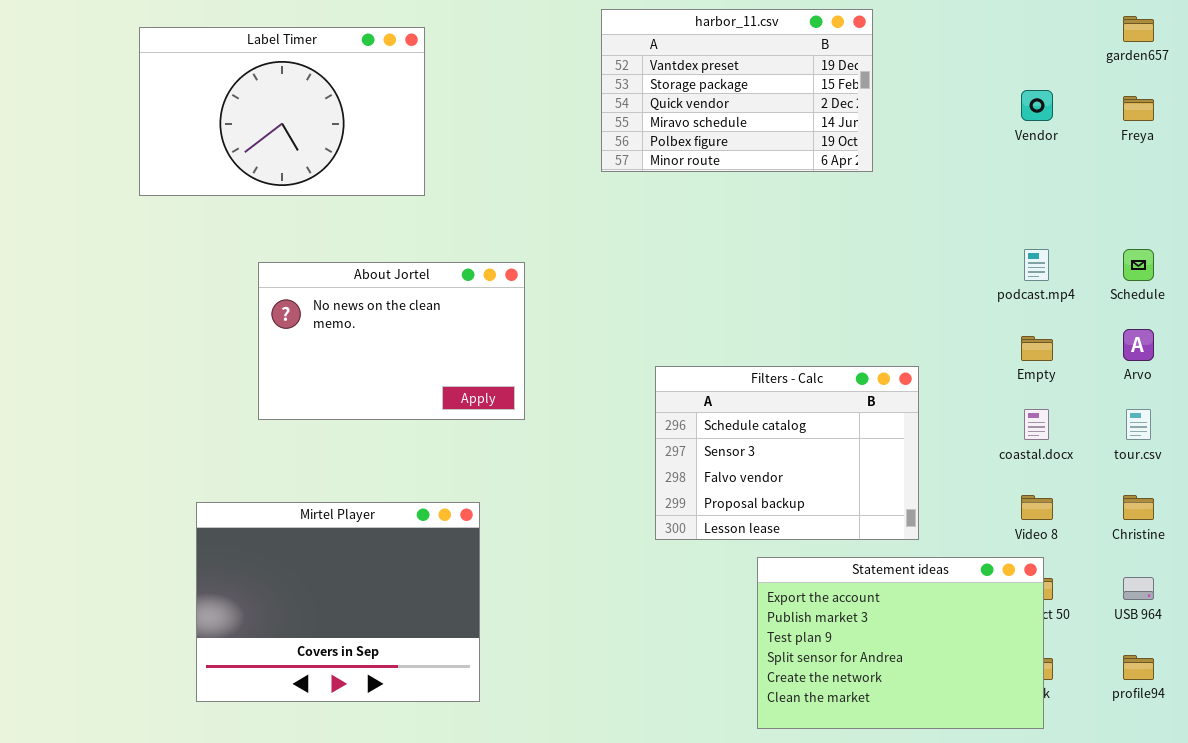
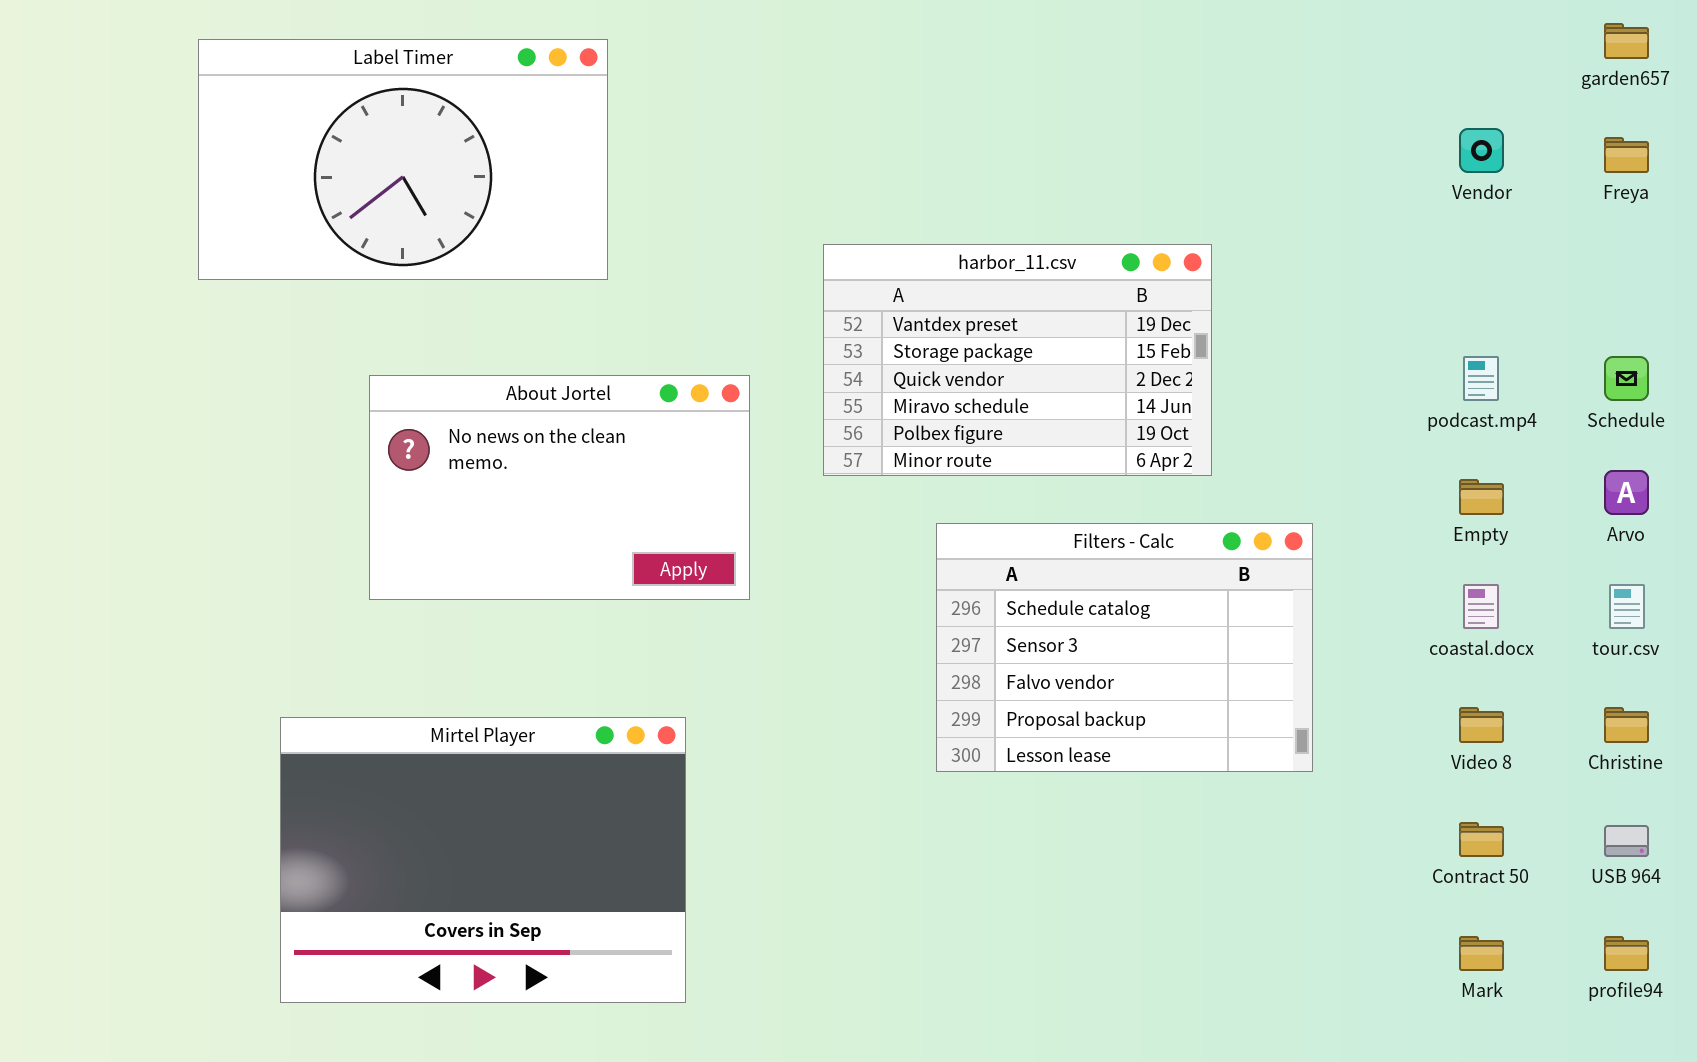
harbor_11.csv: [601,9,873,172] -> [823,244,1212,476], moved
Statement ideas: [757,557,1044,729] -> none, closed

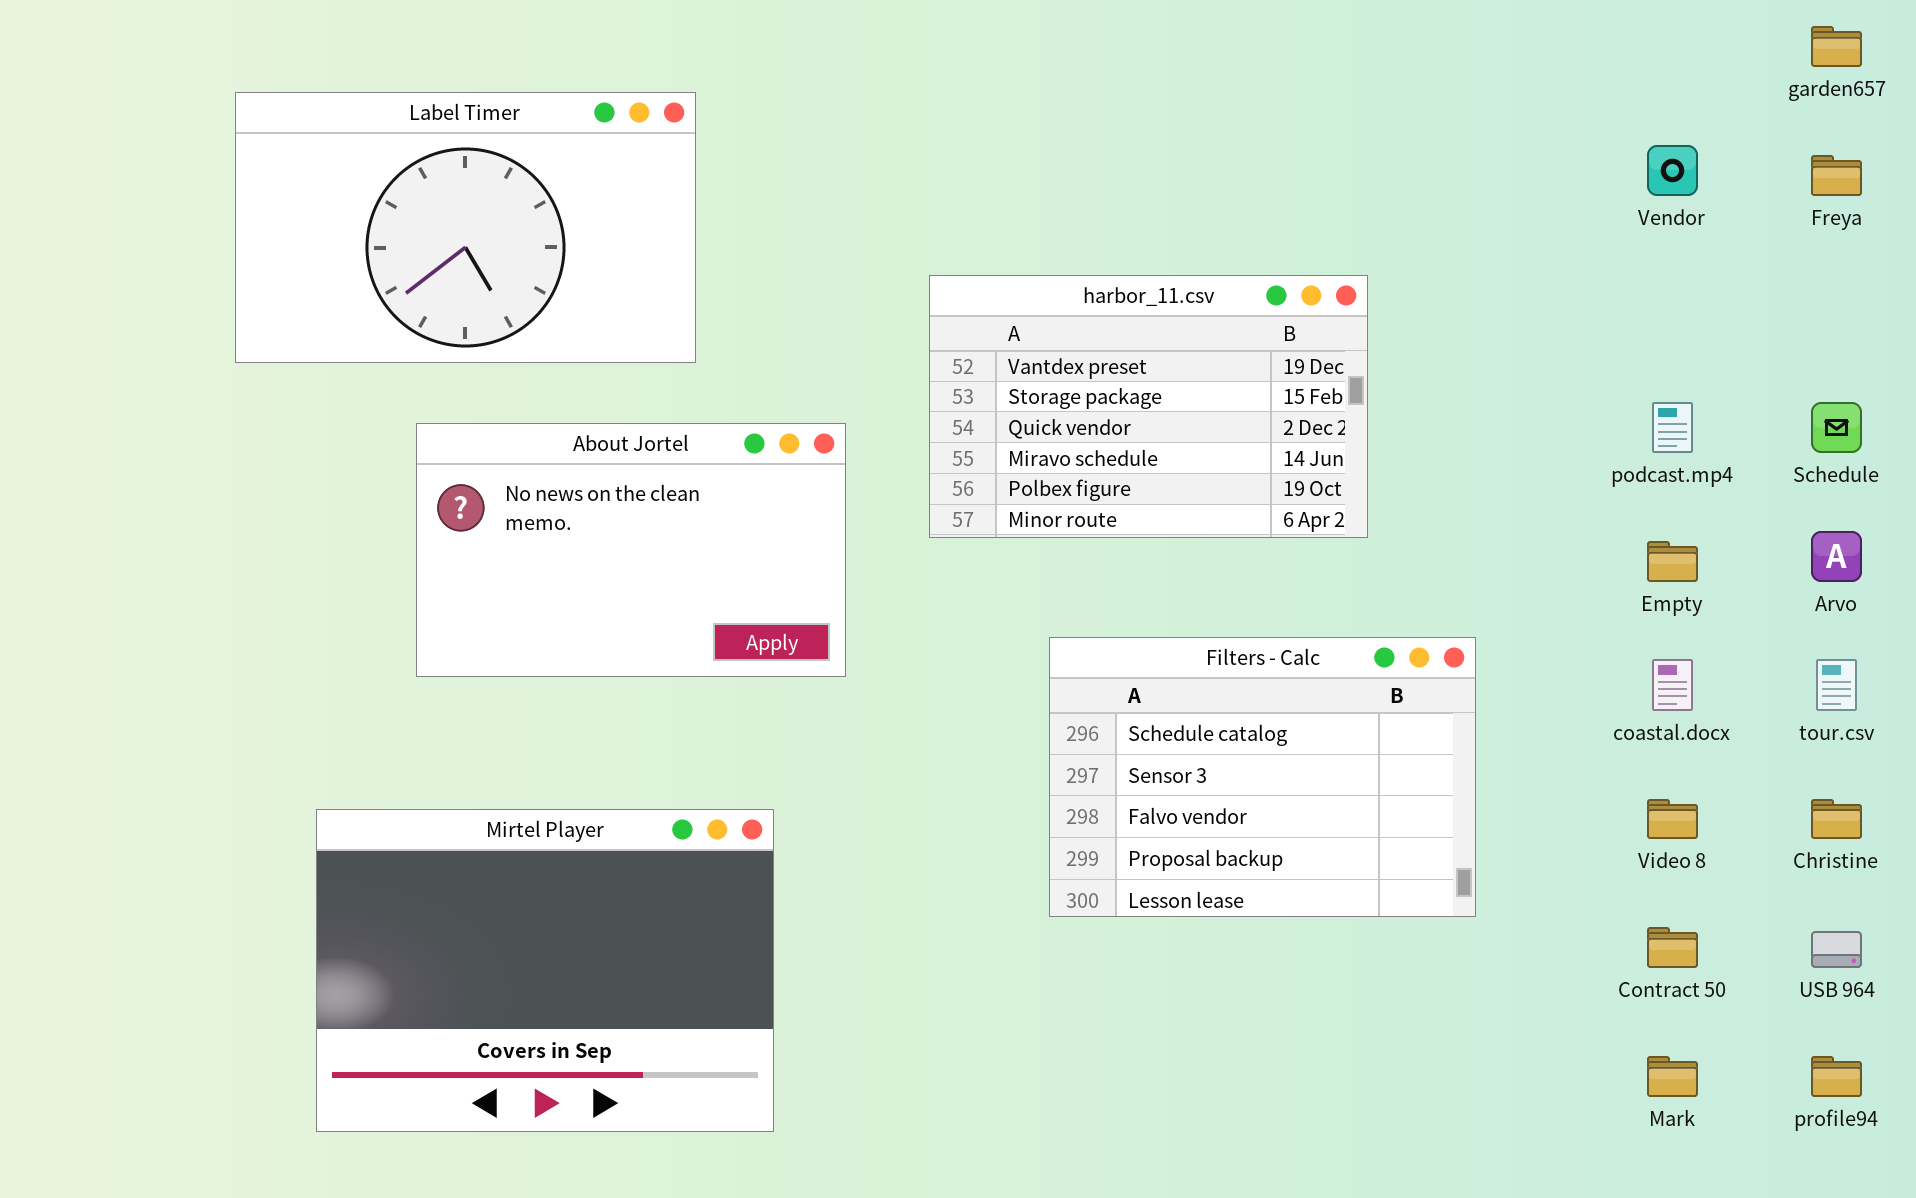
Label Timer: [198,39,608,280] -> [235,92,696,363], moved
Filters - Calc: [936,523,1313,772] -> [1049,637,1476,917], moved

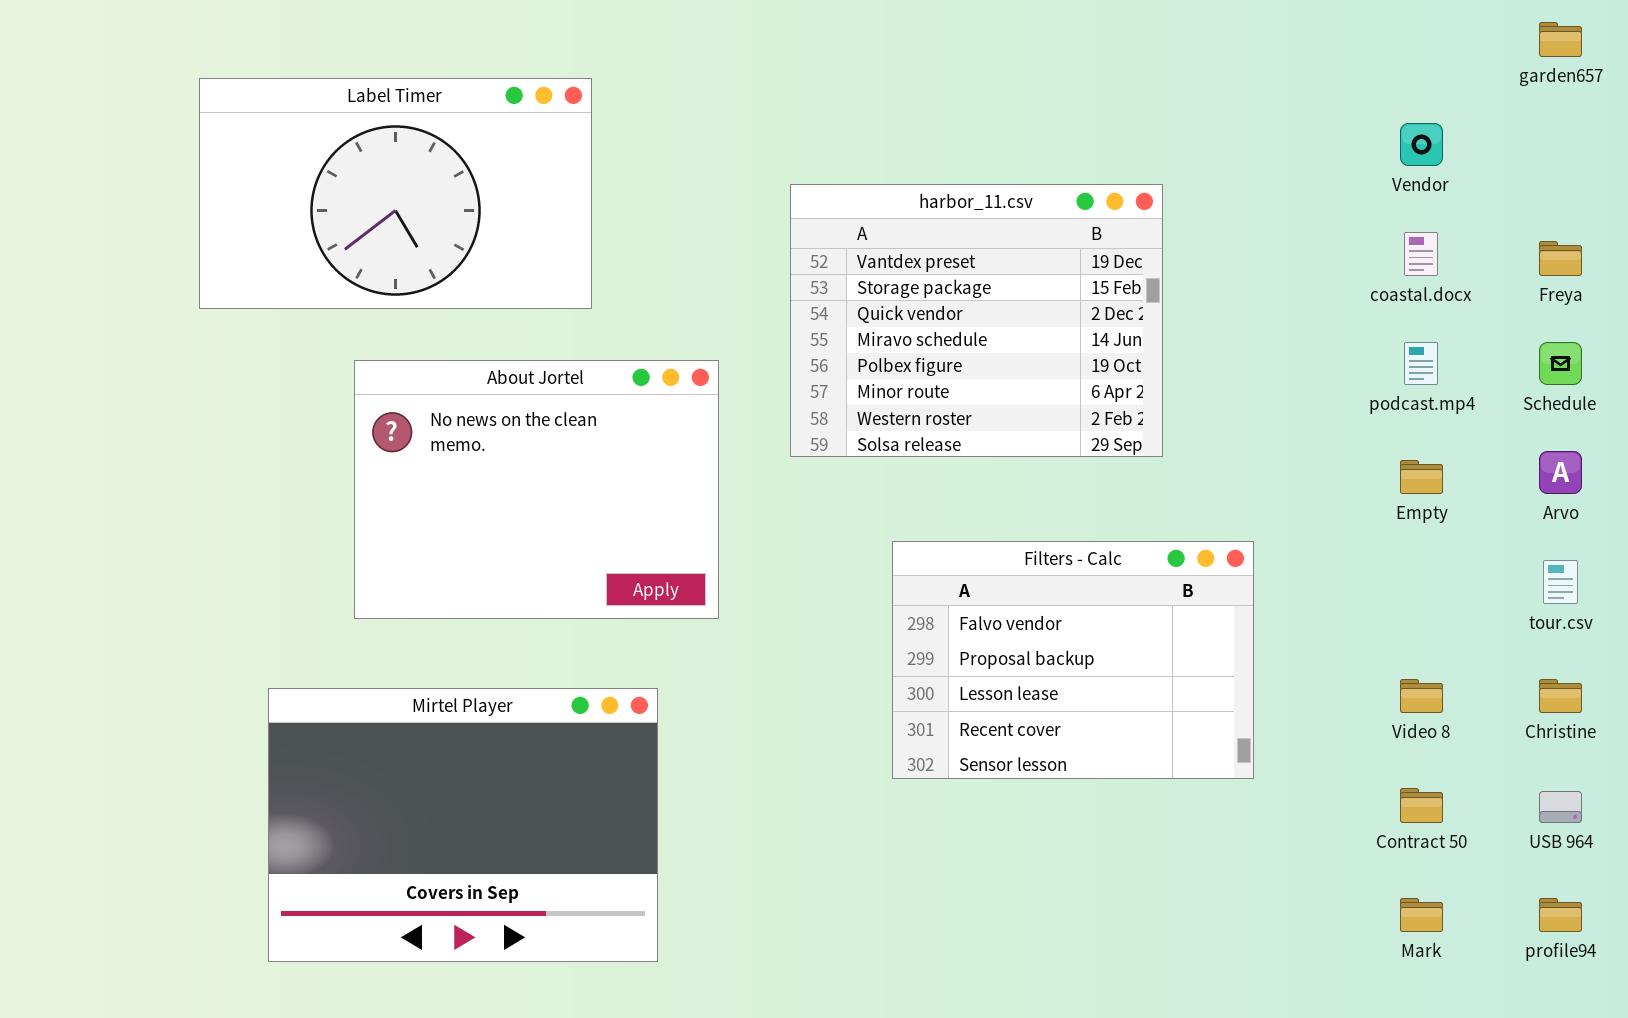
Freya: [1811,155,1862,196] -> [1539,241,1582,276], moved
harbor_11.csv: [929,275,1368,538] -> [790,184,1163,457], resized
About Jortel: [416,423,846,677] -> [354,360,719,619], resized
Filters - Calc: [1049,637,1476,917] -> [892,541,1254,779], scrolled down 2 rows
coastal.docx: [1652,659,1693,711] -> [1404,232,1438,276], moved

